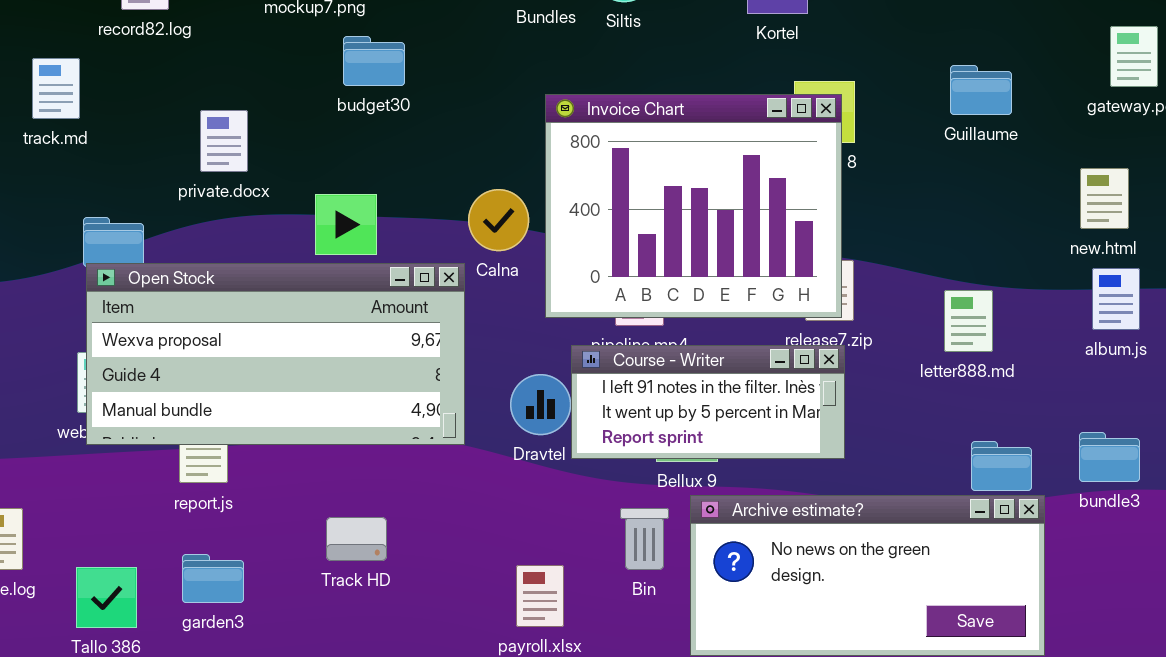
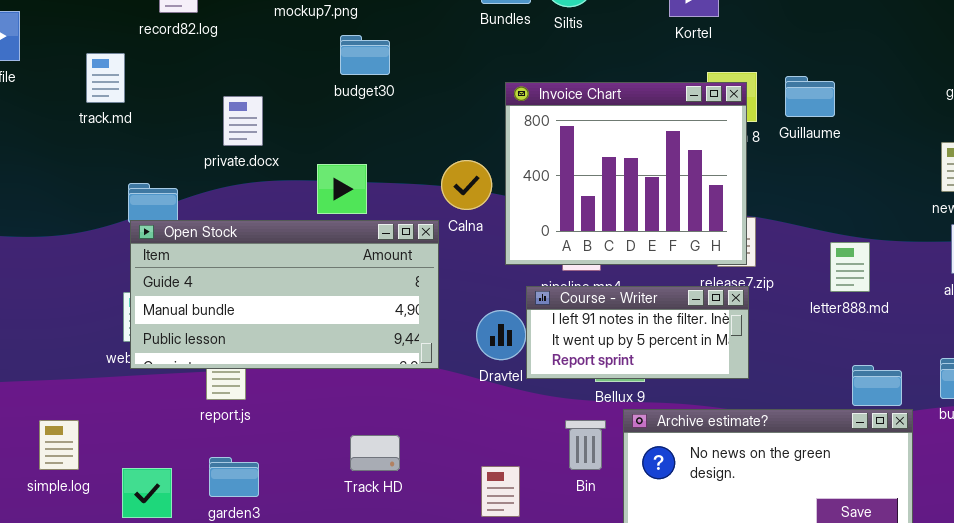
Guillaume: [950,65,1012,115] -> [785,76,835,117], moved
Open Stock: [86,263,465,445] -> [130,220,439,369], scrolled down 1 row
Track HD: [326,517,387,561] -> [350,435,400,471], moved

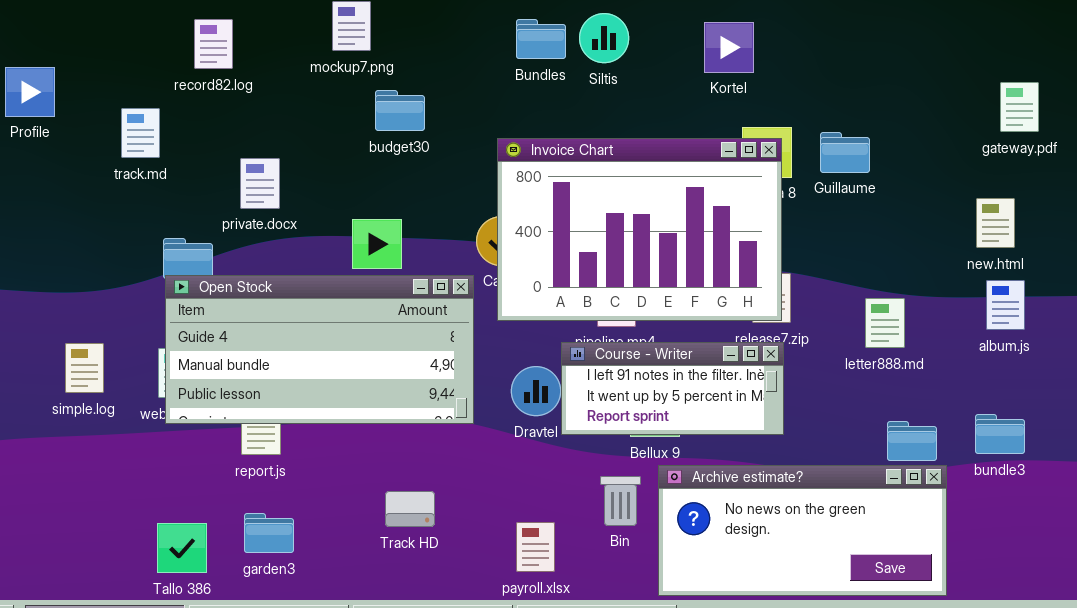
Invoice Chart: [505,82,747,265] -> [497,138,782,321], resized
private.docx: [223,96,263,146] -> [240,158,280,209], moved
simple.log: [39,420,79,470] -> [65,343,104,393], moved

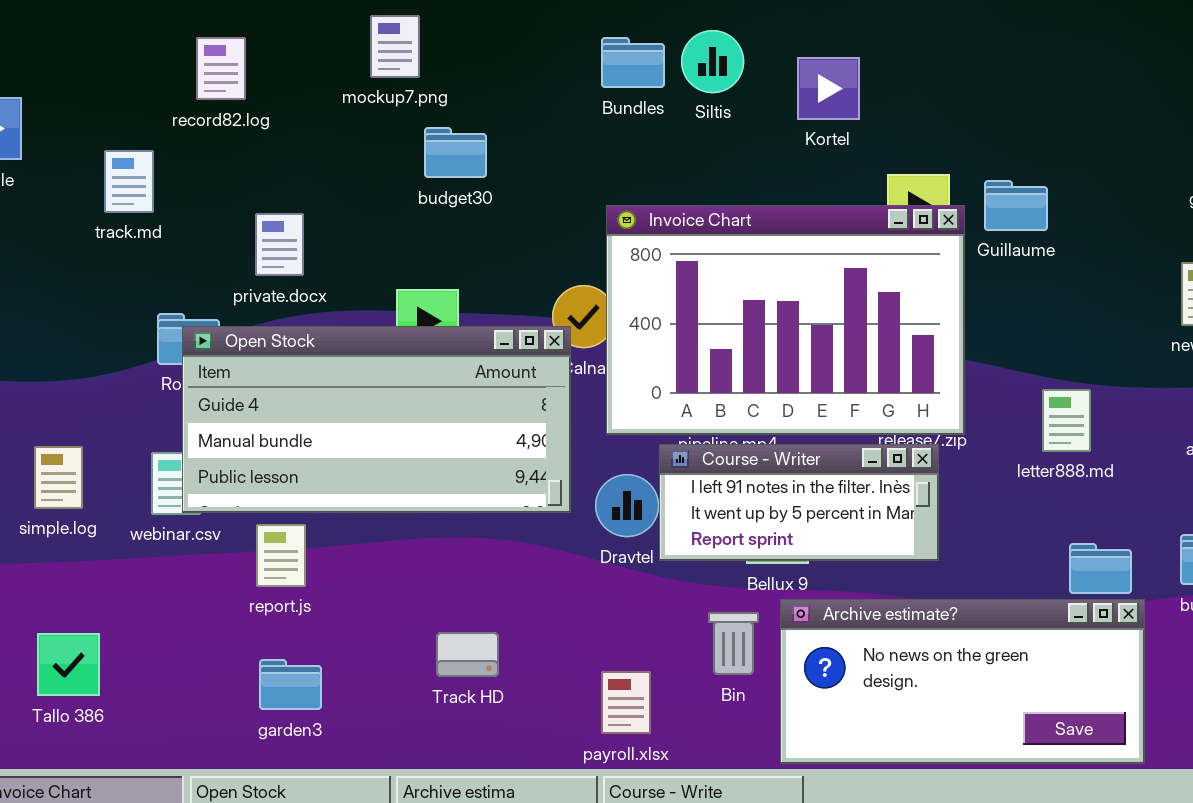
Kortel: [704,22,754,73] -> [797,57,860,120], moved
Invoice Chart: [497,138,782,321] -> [606,205,965,435], moved
Open Stock: [165,275,474,424] -> [182,326,571,513], moved
Tallo 386: [157,523,207,573] -> [37,633,100,696], moved

